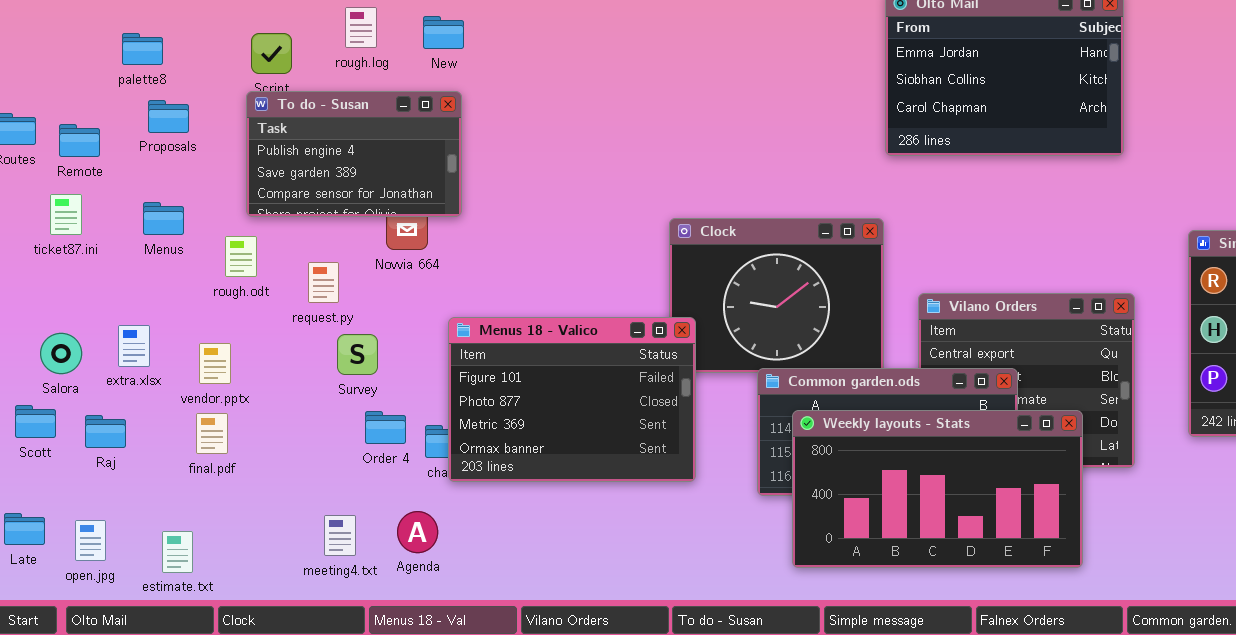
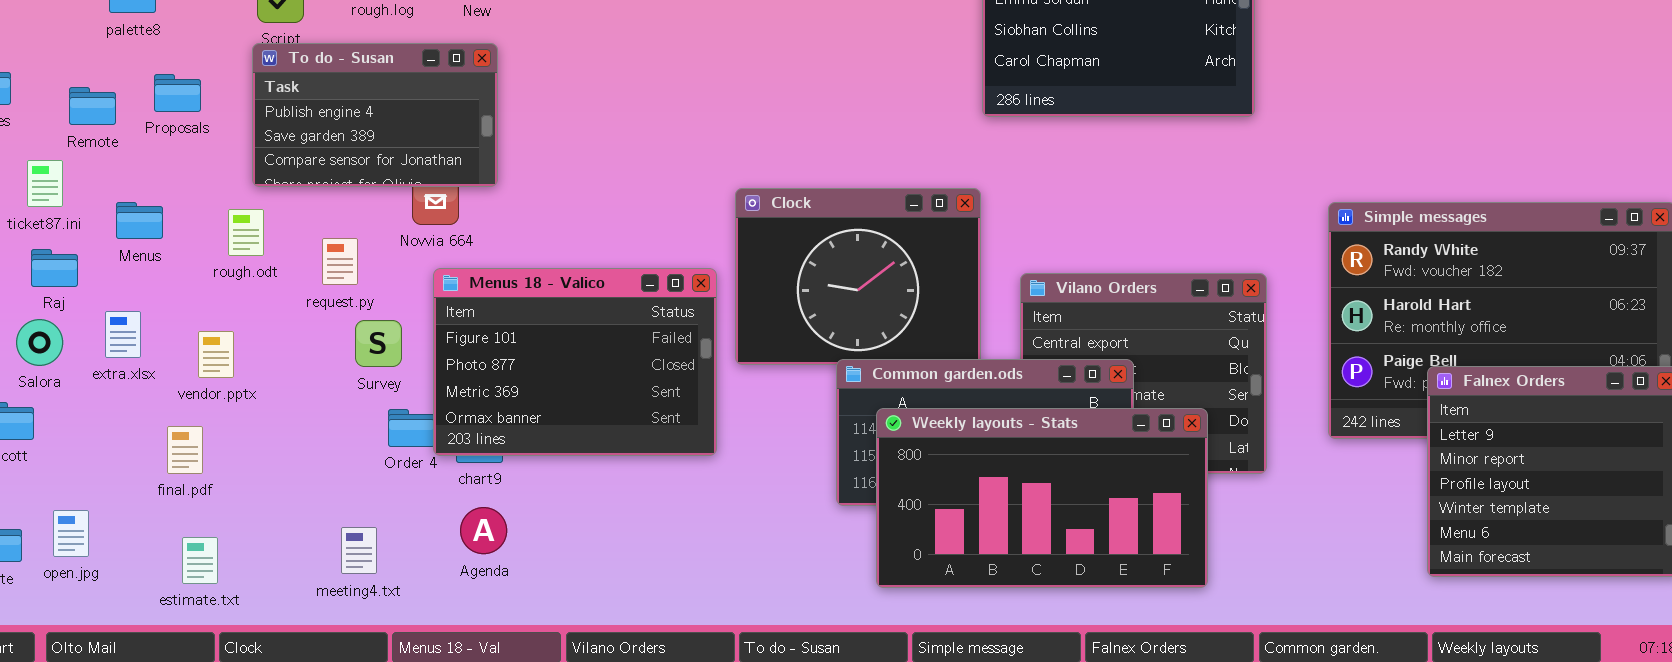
Proposals: [148,100,189,133] -> [154,74,201,112], moved
Remote: [59,124,100,157] -> [69,87,116,125], moved
Menus: [143,202,184,235] -> [116,202,163,239], moved
Menus 18 - Valico: [448,317,696,482] -> [433,268,717,456], moved
final.pdf: [196,413,228,454] -> [167,426,203,474], moved
Raj: [85,415,126,448] -> [31,249,78,287], moved
Agenda: [397,511,438,553] -> [460,507,507,554], moved
open.jpg: [75,520,106,561] -> [53,510,89,557], moved
estimate.txt: [162,531,193,573] -> [182,537,218,584], moved

